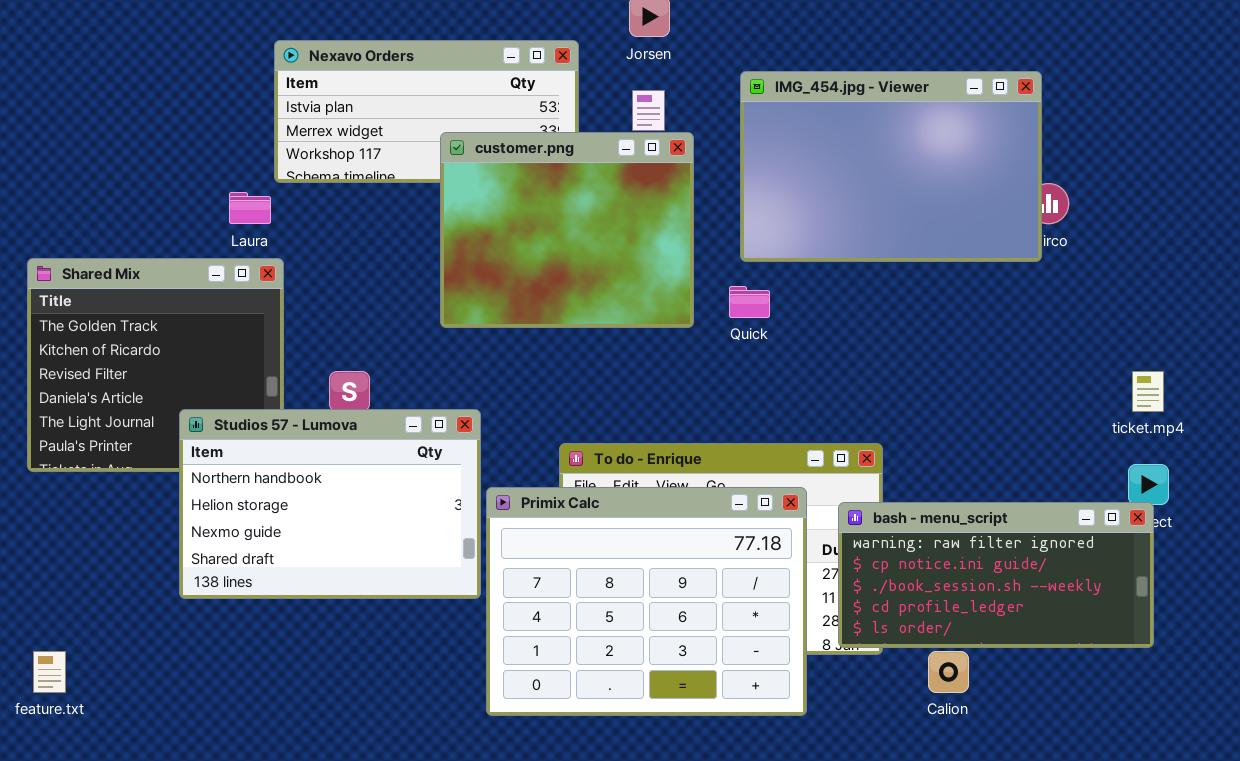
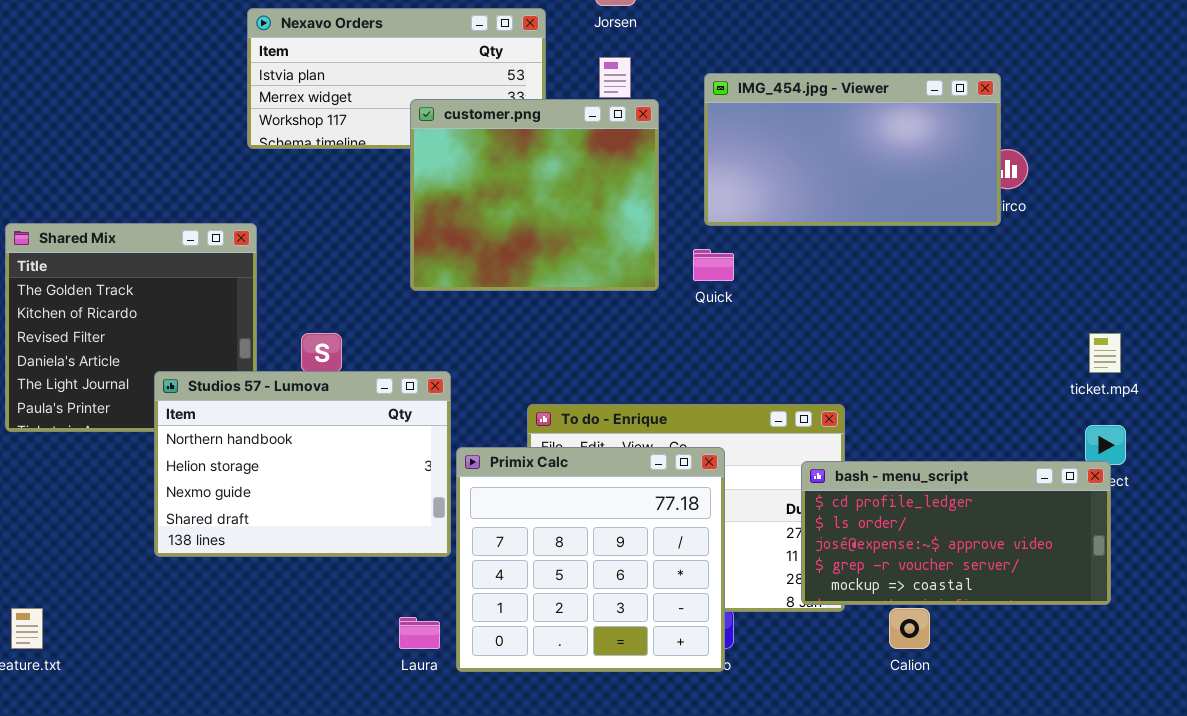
IMG_454.jpg - Viewer: [740,71,1042,262] -> [704,73,1001,226], resized
Laura: [229,192,271,224] -> [399,617,440,649], moved
Primix Calc: [486,487,807,716] -> [456,447,725,672], resized
bash - menu_script: [838,502,1154,648] -> [801,461,1111,605], scrolled down 3 rows

